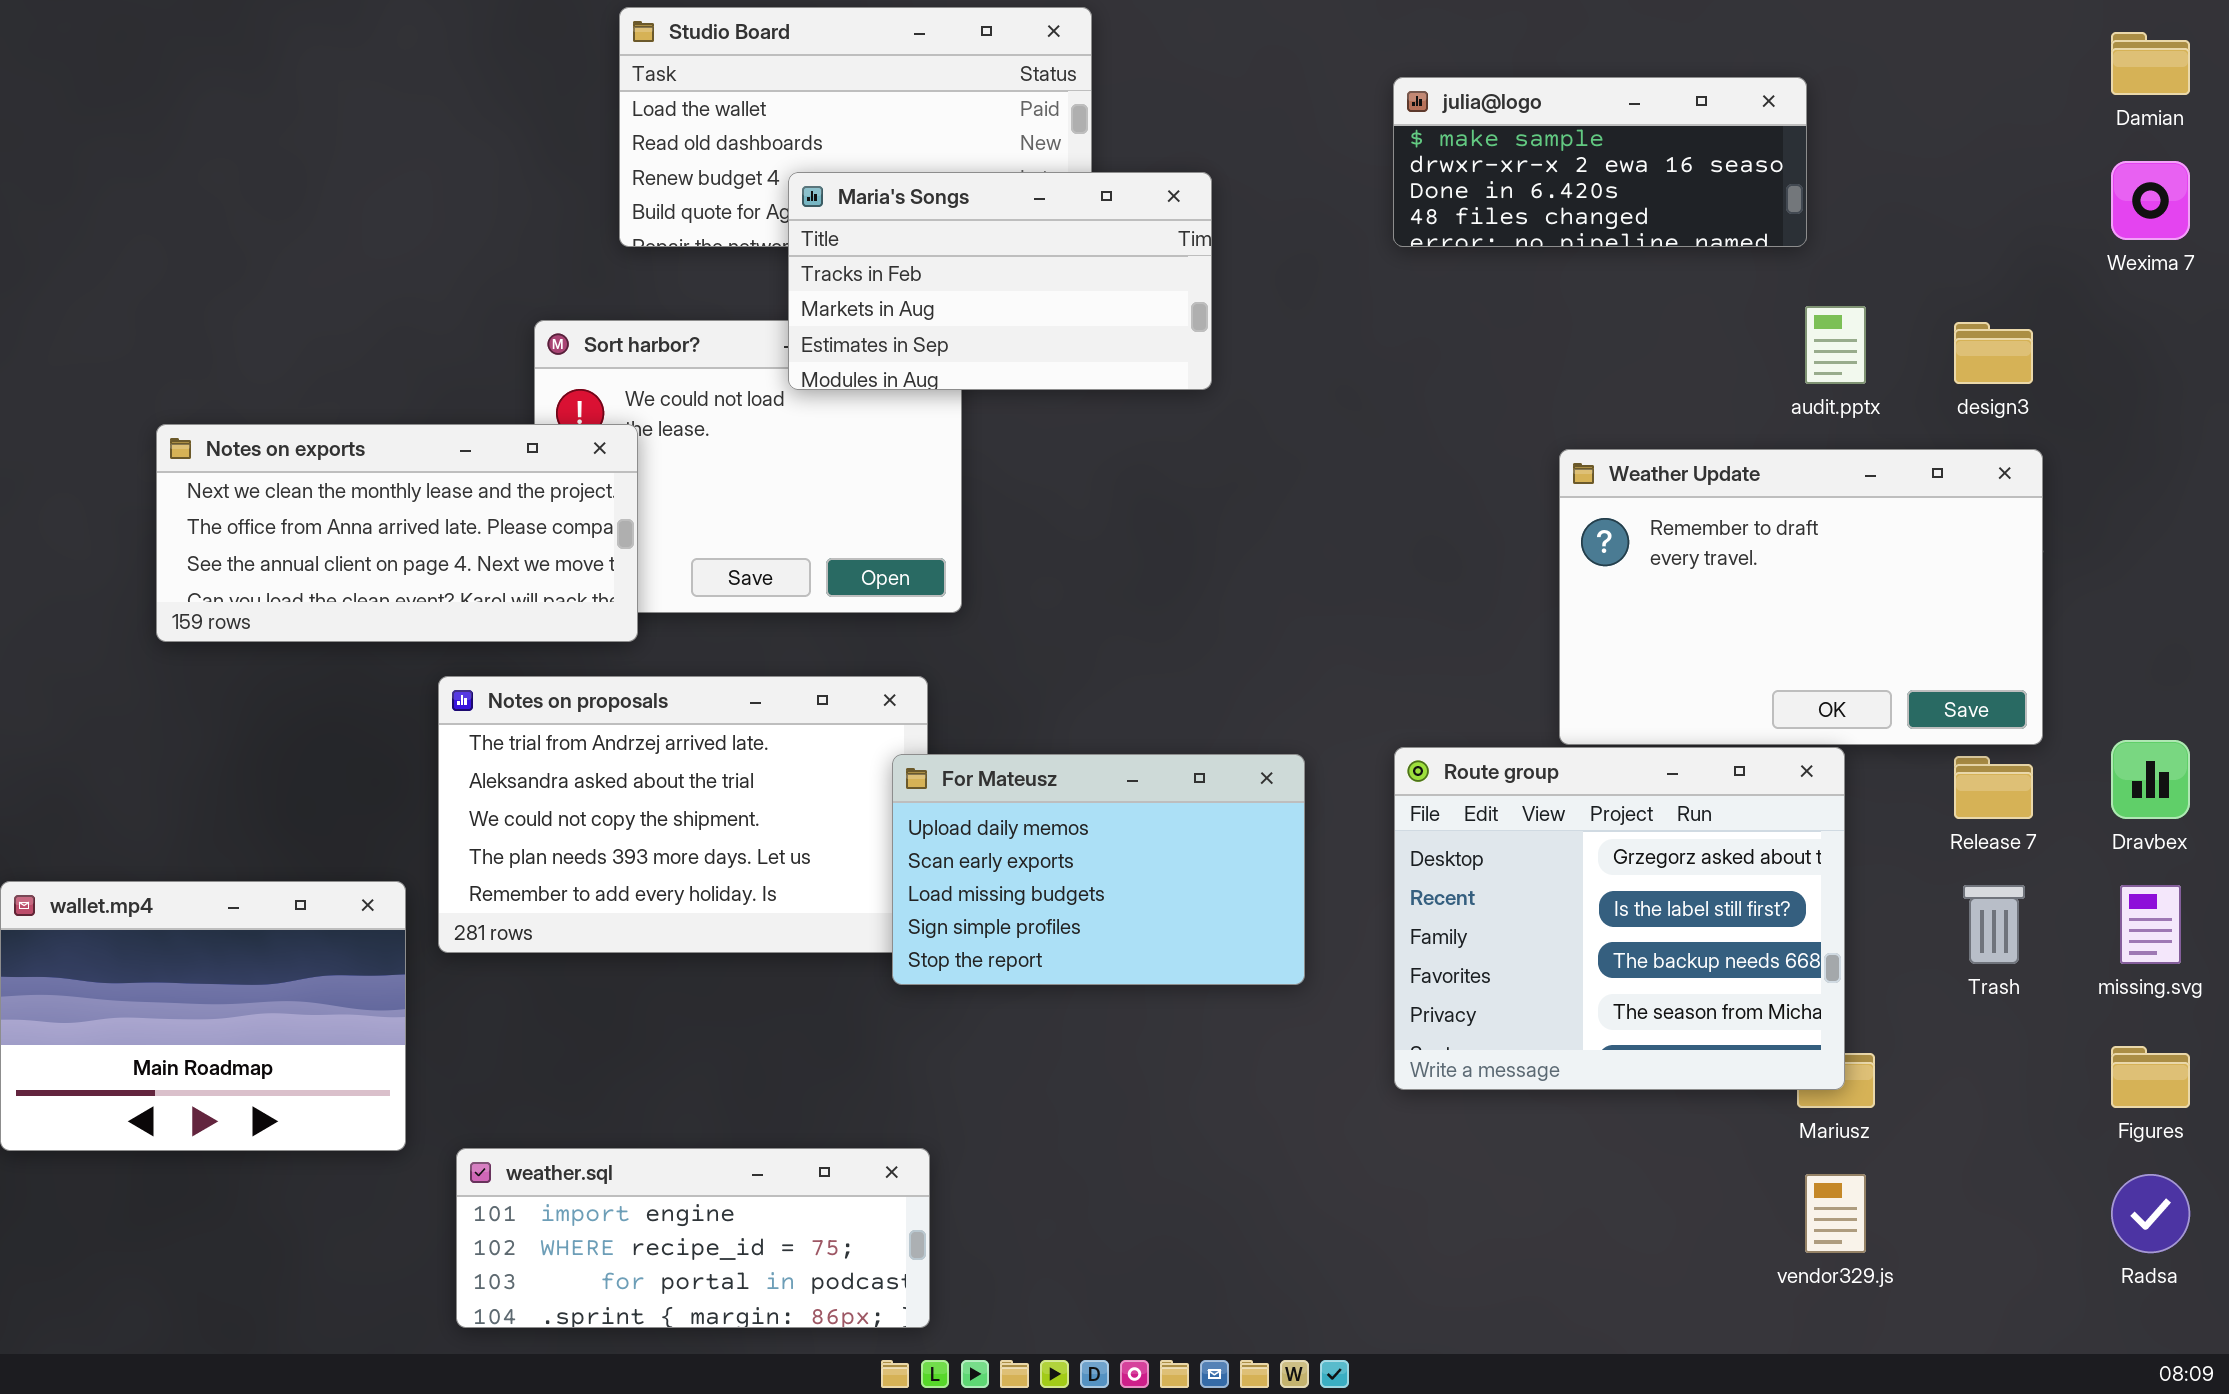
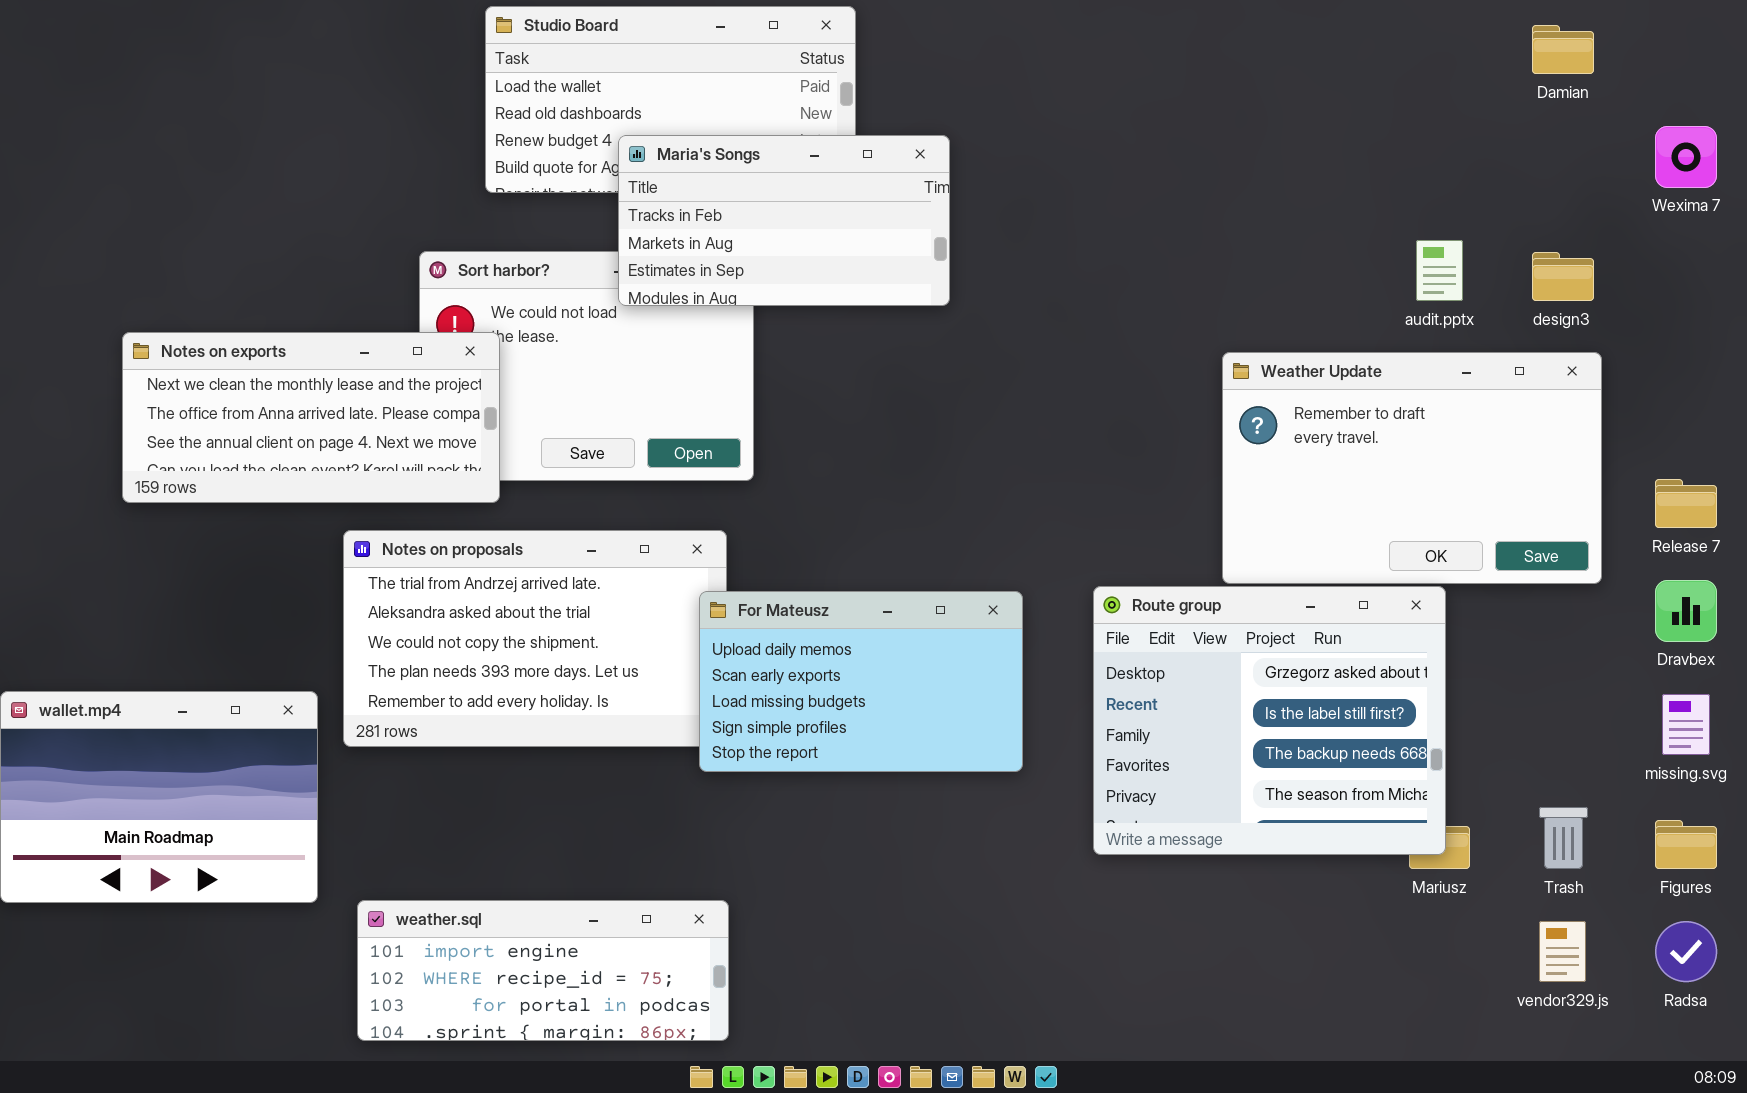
Damian: [2111,32,2190,95] -> [1532,25,1594,74], moved
julia@logo: [1393,77,1807,247] -> none, closed
Release 7: [1954,756,2033,819] -> [1655,479,1717,528], moved
Trash: [1963,885,2025,964] -> [1539,807,1588,869], moved
vendor329.js: [1805,1174,1866,1253] -> [1539,921,1586,982], moved

